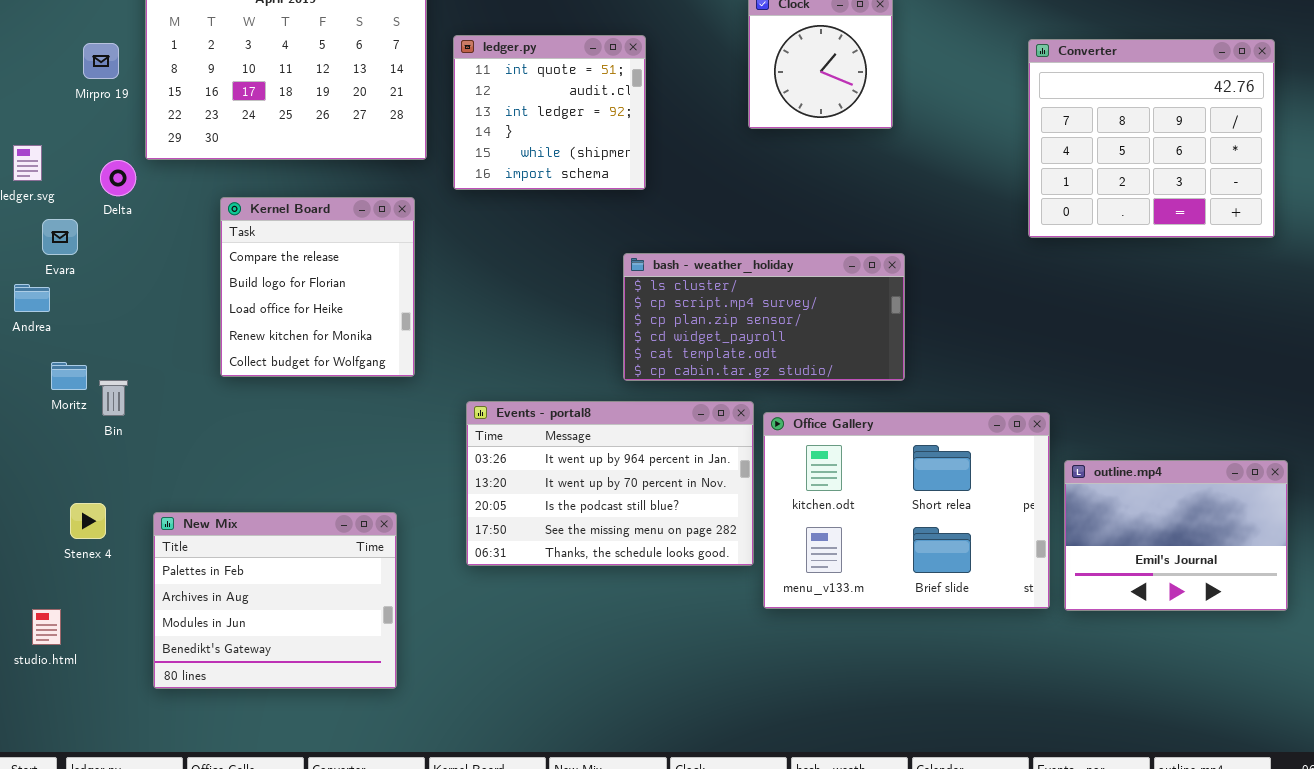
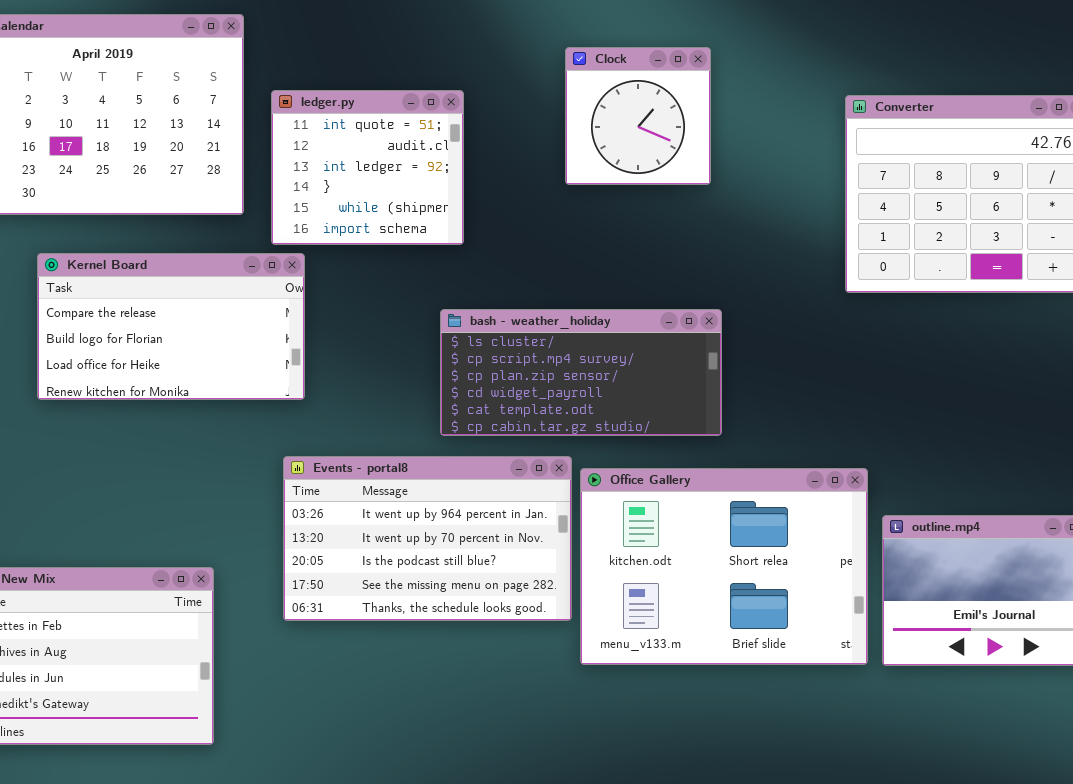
Kernel Board: [220,197,415,377] -> [37,253,305,400], resized

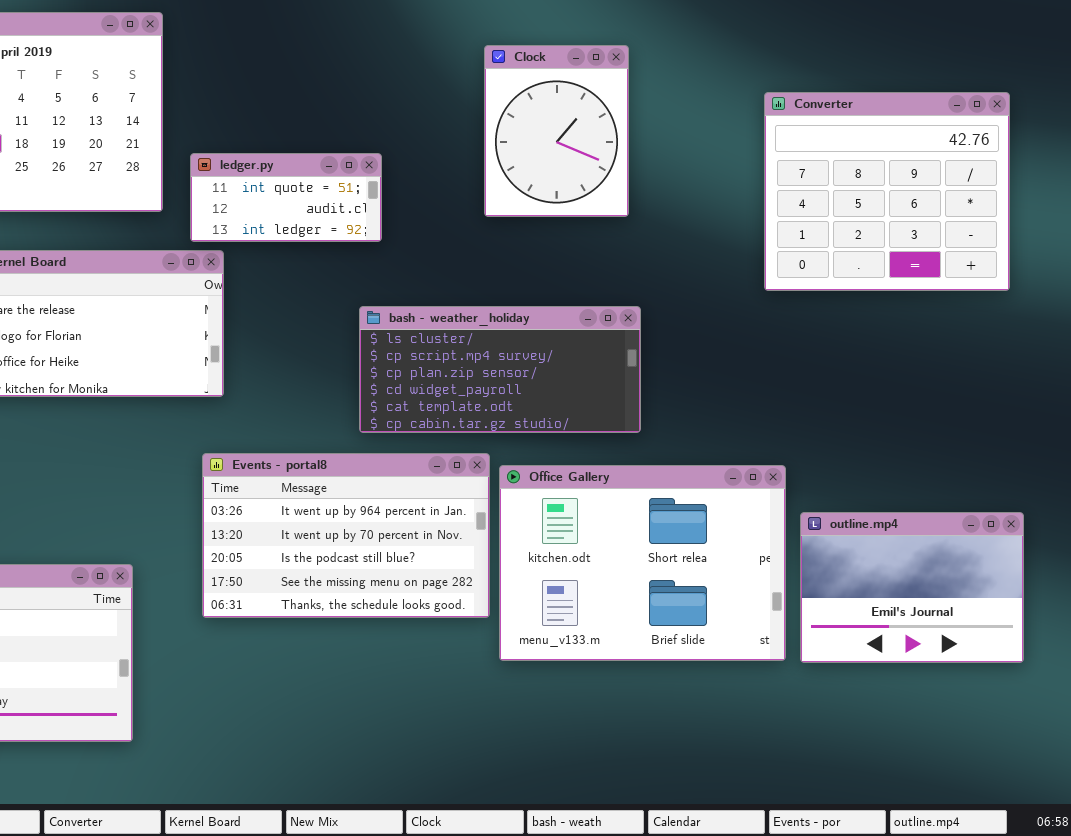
Clock: [565,47,711,185] -> [484,45,629,217], resized
ledger.py: [271,90,464,245] -> [190,153,382,242], resized

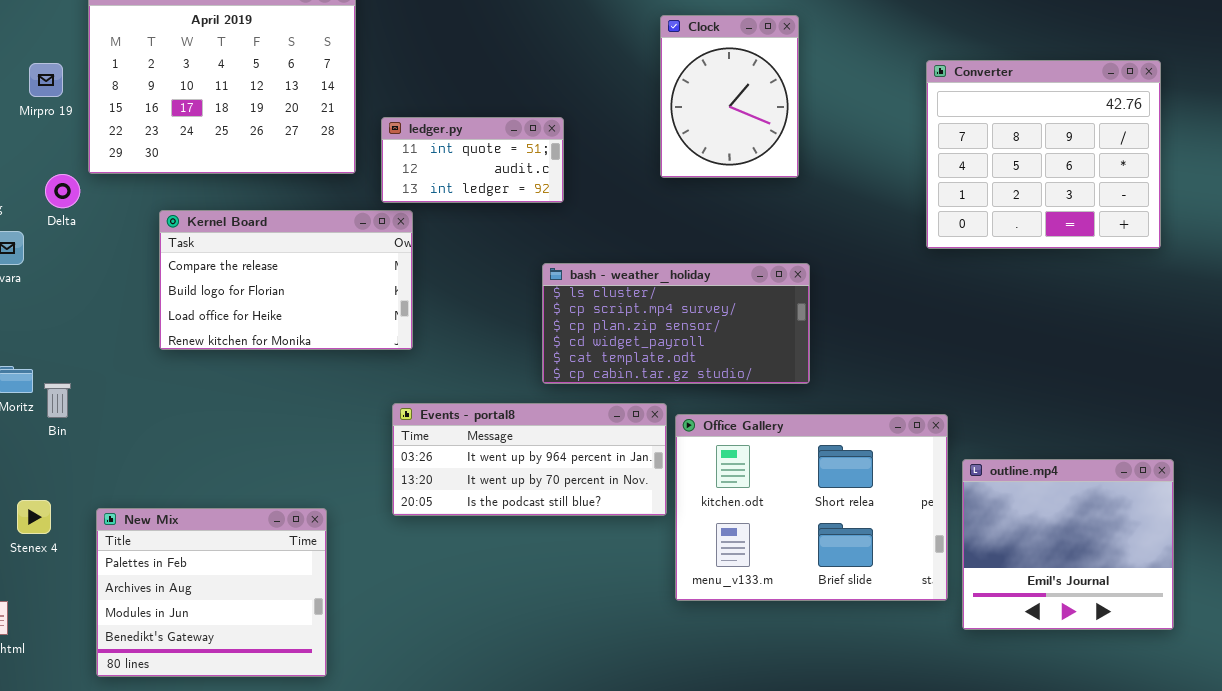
Events - portal8: [202,453,490,618] -> [392,403,667,516], resized
outline.mp4: [800,512,1024,663] -> [962,459,1174,630], resized

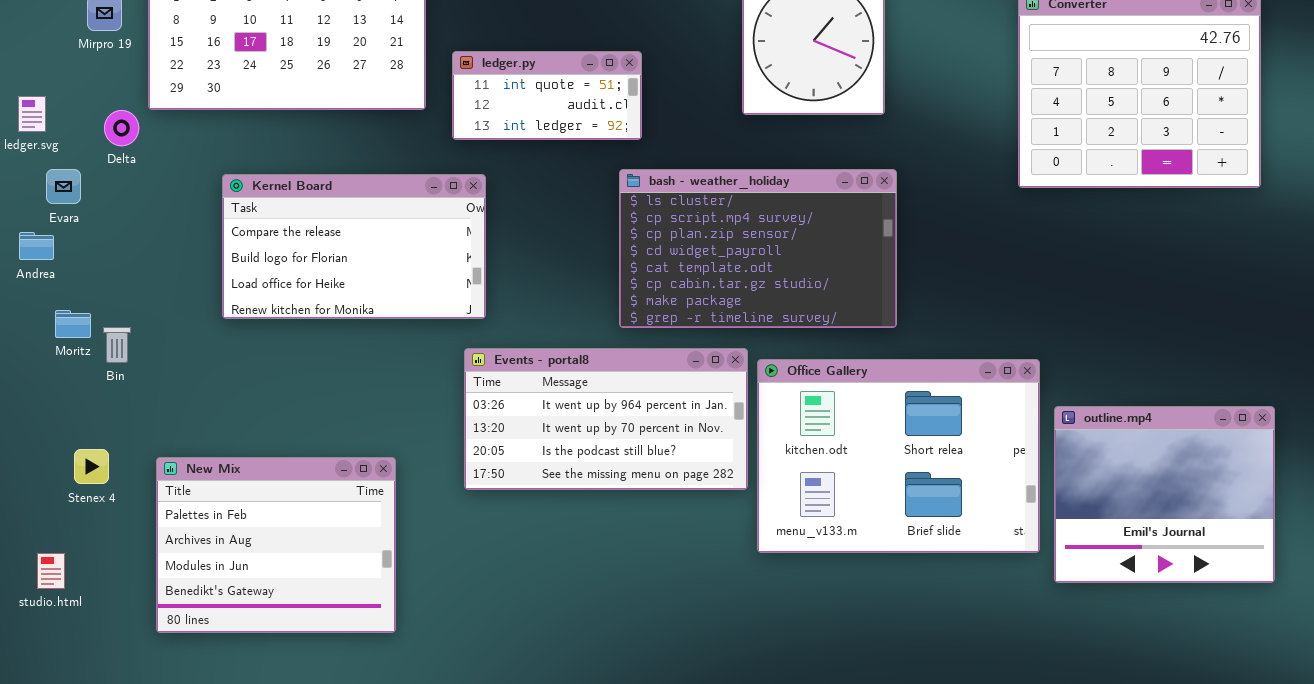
Kernel Board: [159,210,413,350] -> [222,174,486,319], moved
bash - weather_holiday: [542,263,810,384] -> [619,169,897,328], resized
Events - portal8: [392,403,667,516] -> [464,348,748,490], resized

